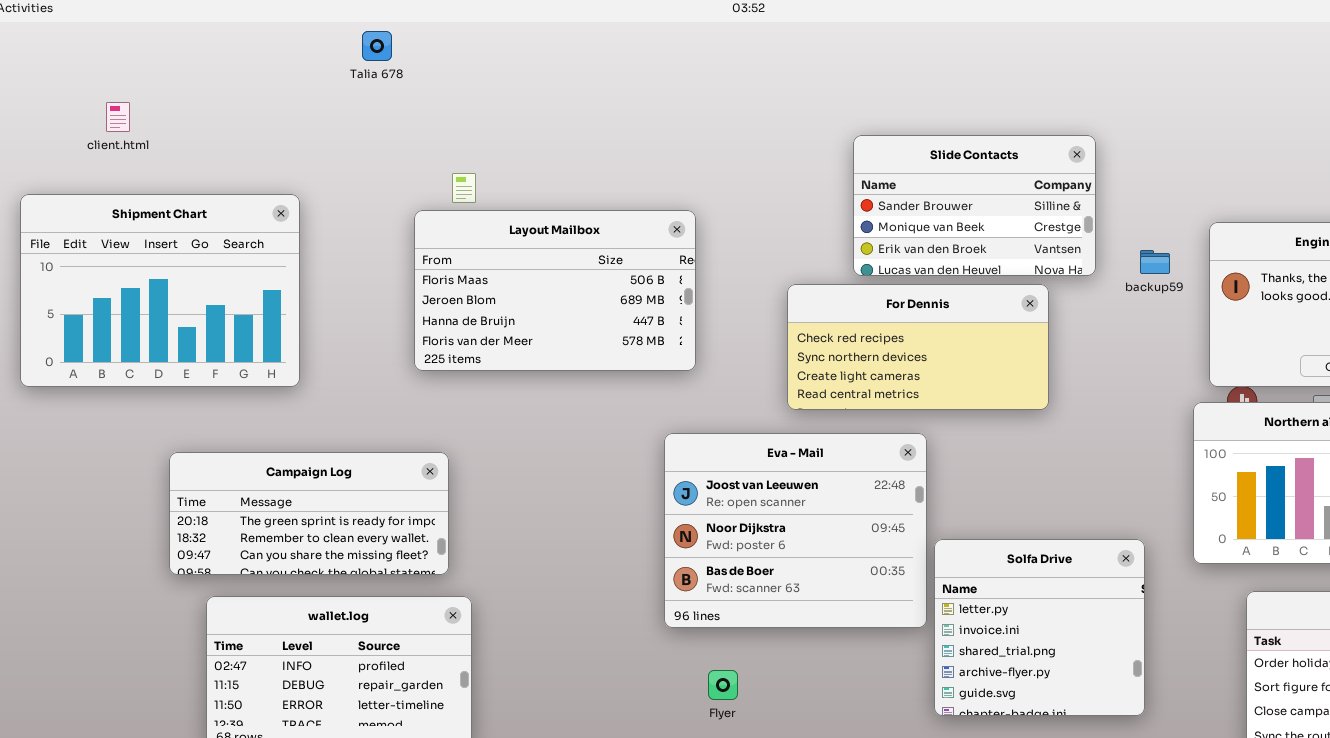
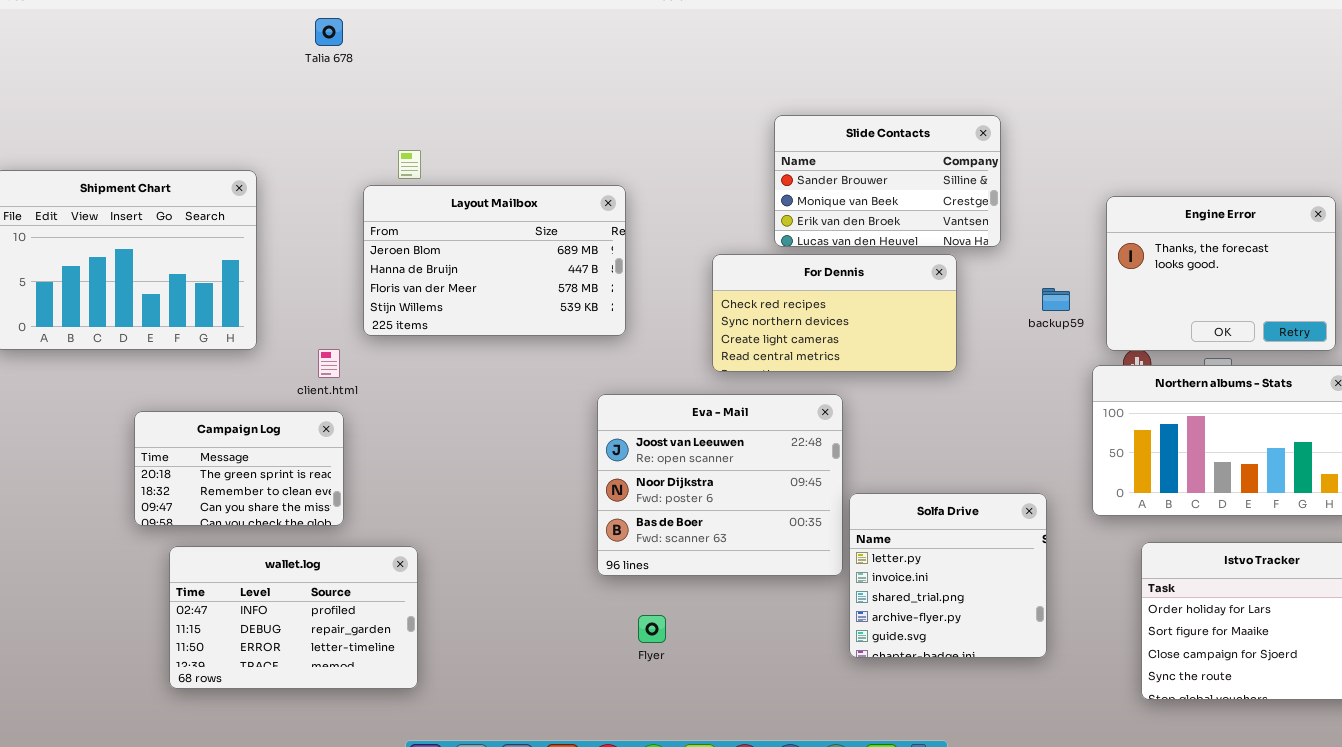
client.html: [106,102,130,132] -> [318,349,340,378], moved
Layout Mailbox: [414,210,696,371] -> [363,185,626,336], scrolled down 1 row
backup59: [1140,250,1170,274] -> [1042,288,1070,311], moved
Campaign Log: [169,452,449,575] -> [134,411,344,526], resized

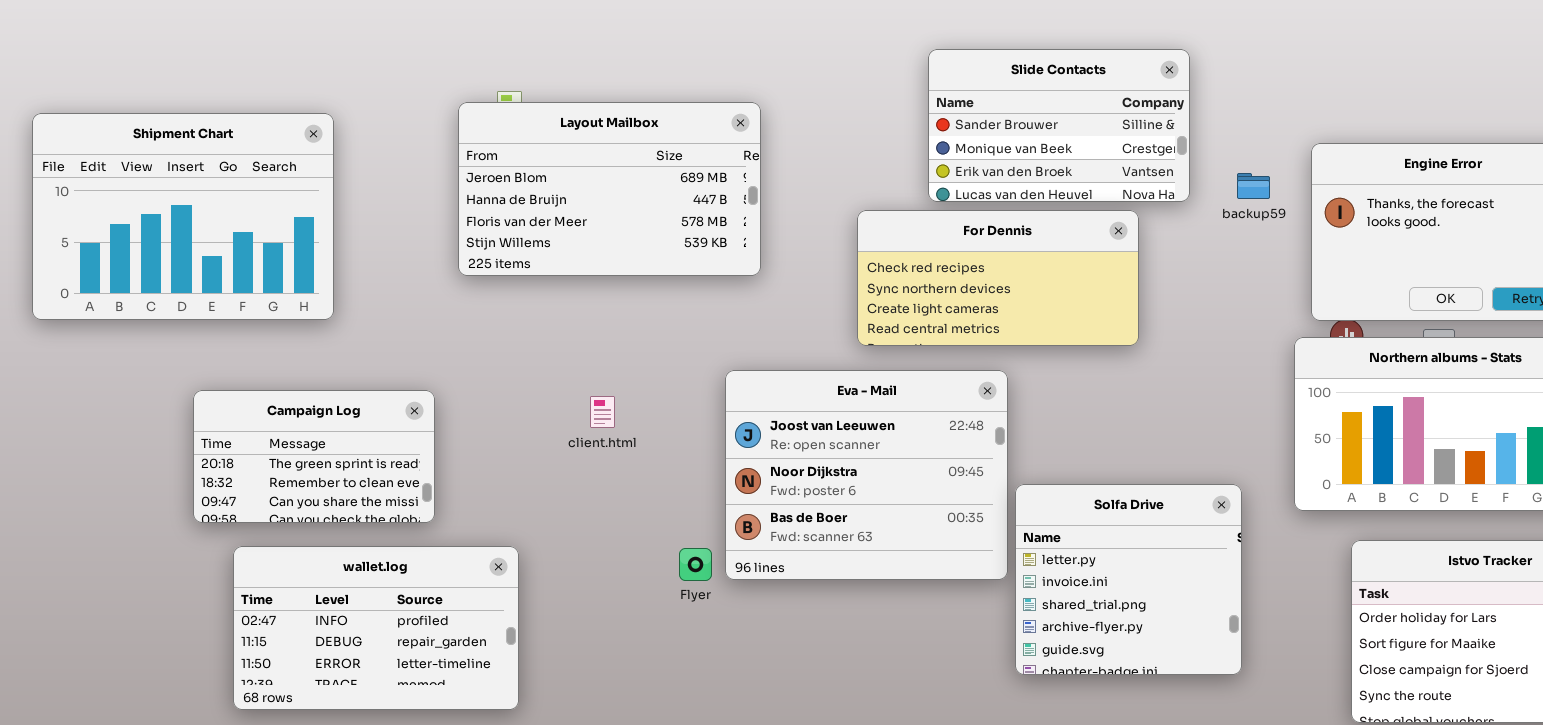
Layout Mailbox: [363,185,626,336] -> [458,102,761,276], moved
backup59: [1042,288,1070,311] -> [1237,173,1270,199], moved
client.html: [318,349,340,378] -> [590,396,615,428], moved
Flyer: [638,615,666,643] -> [679,548,712,581], moved

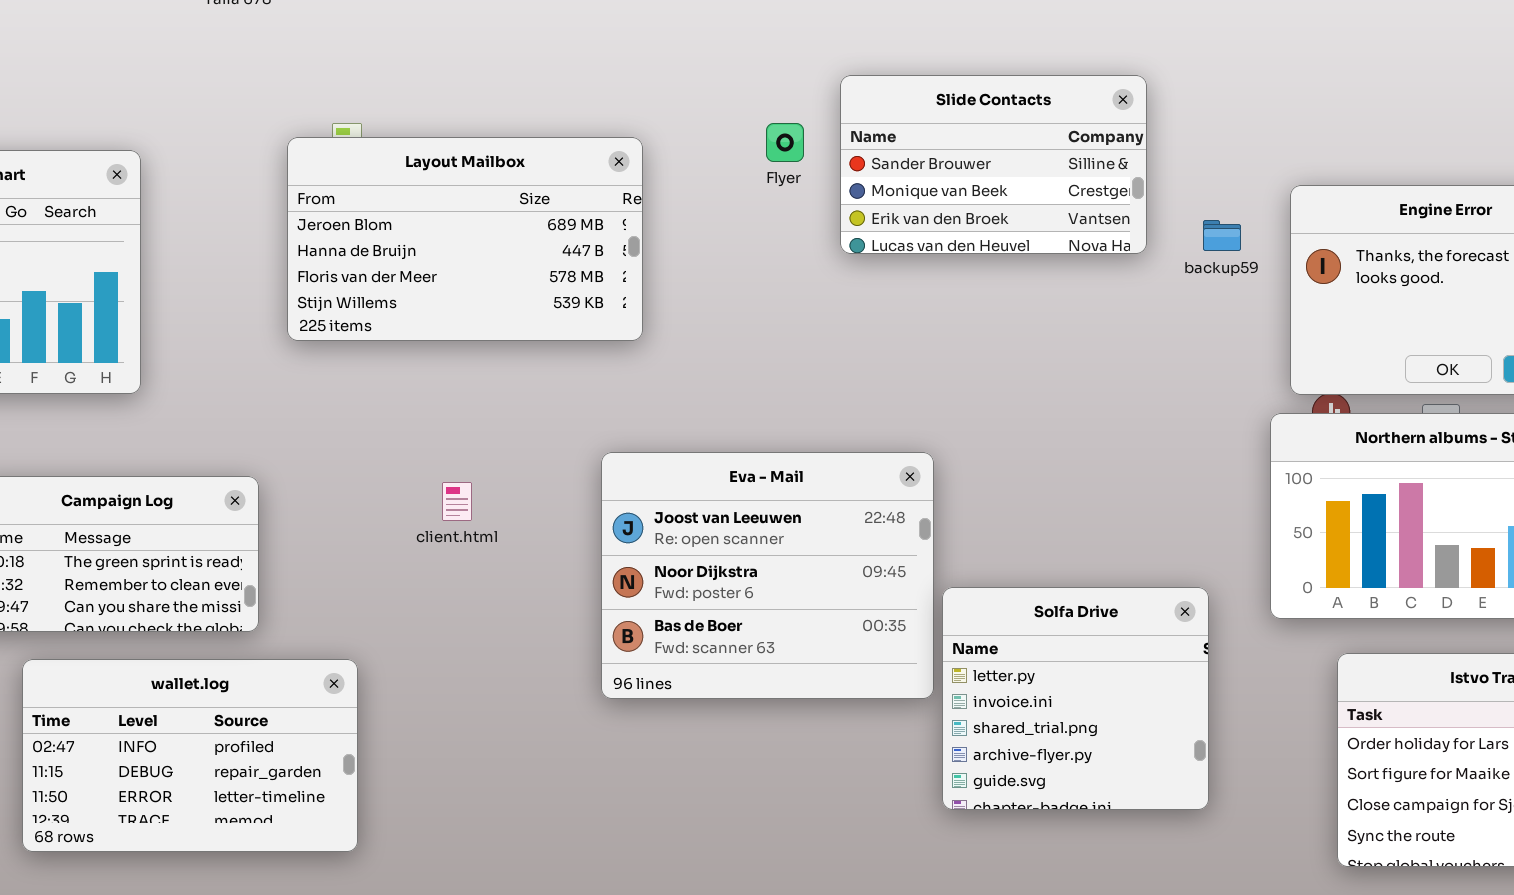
For Dennis: [857,210,1139,346] -> none, closed
Flyer: [679,548,712,581] -> [766,123,804,162], moved

